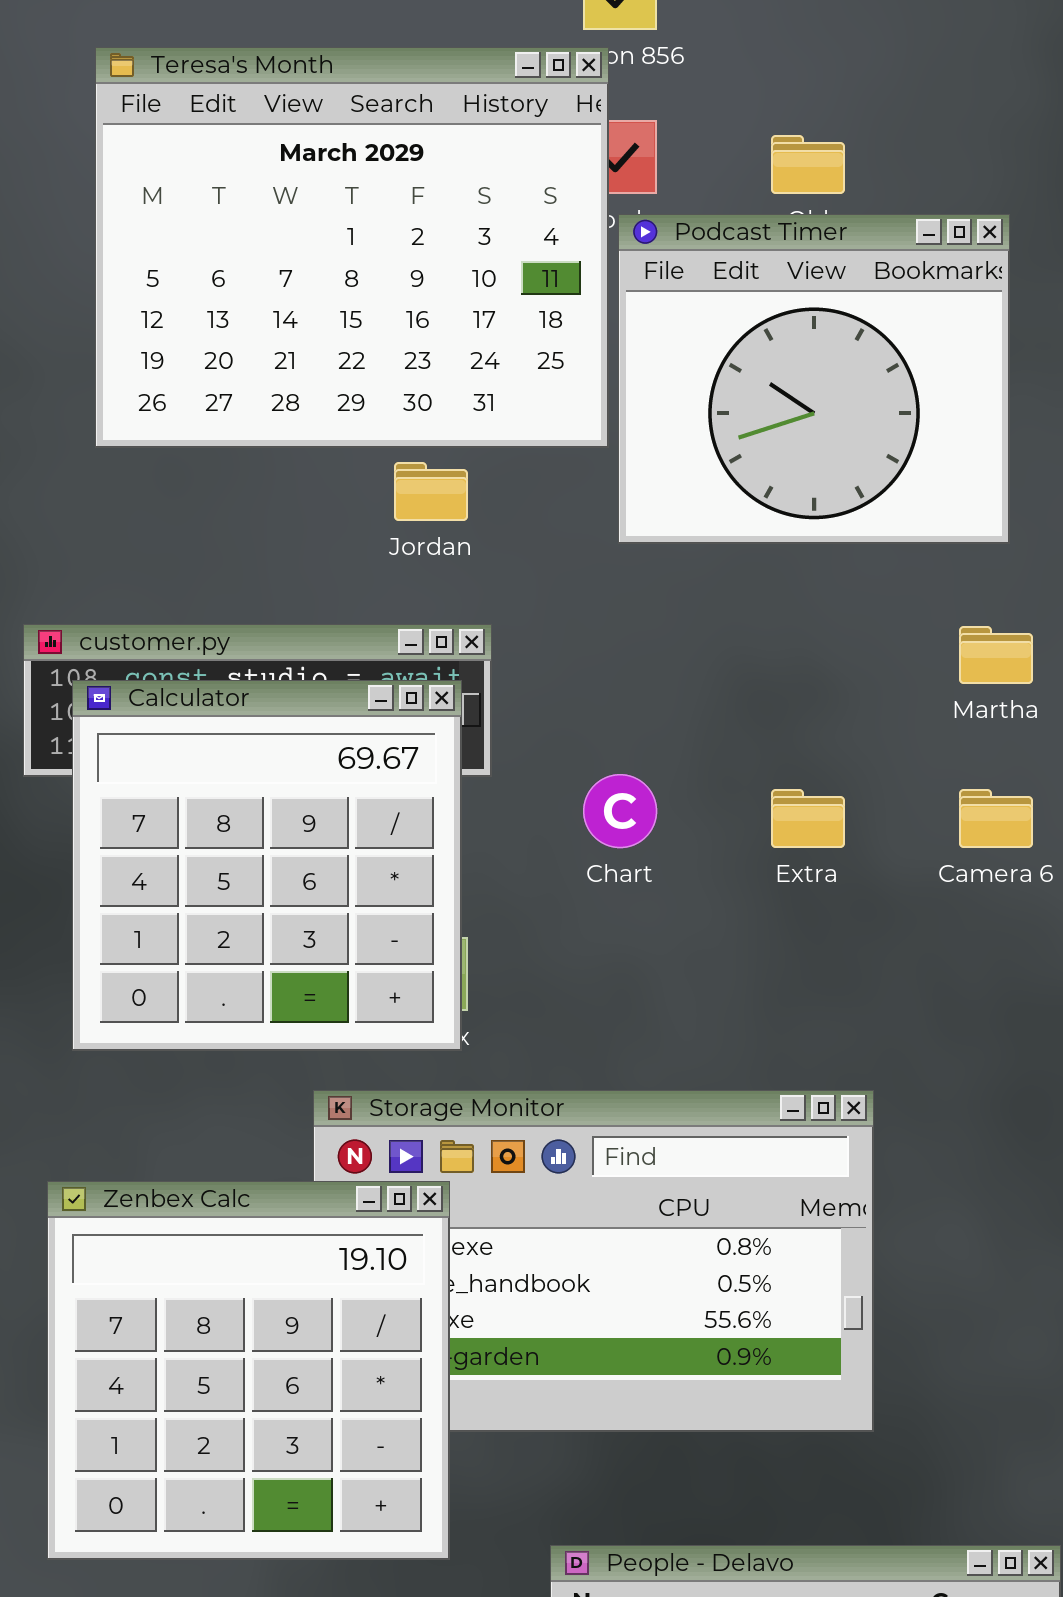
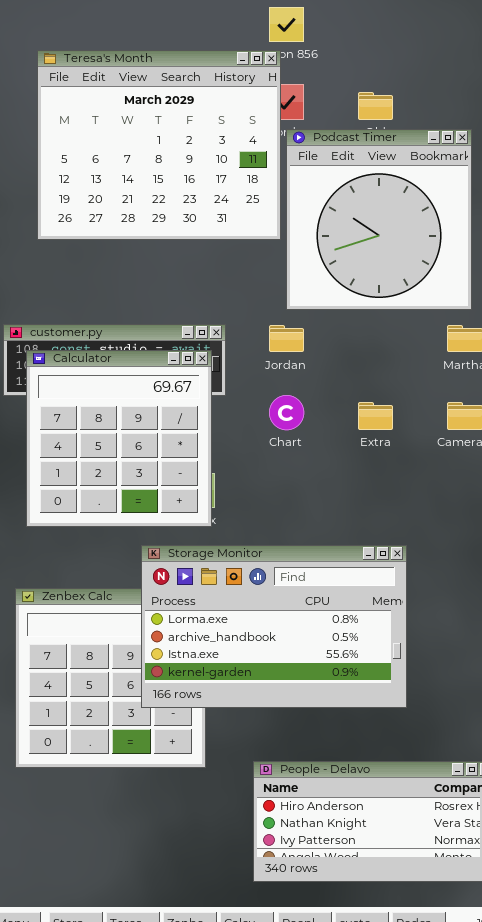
Podcast Timer: [618,214,1010,544] -> [286,129,472,310], resized
Jordan: [394,462,468,521] -> [269,325,304,352], moved
Storage Monitor: [313,1090,874,1432] -> [141,545,407,708], raised

